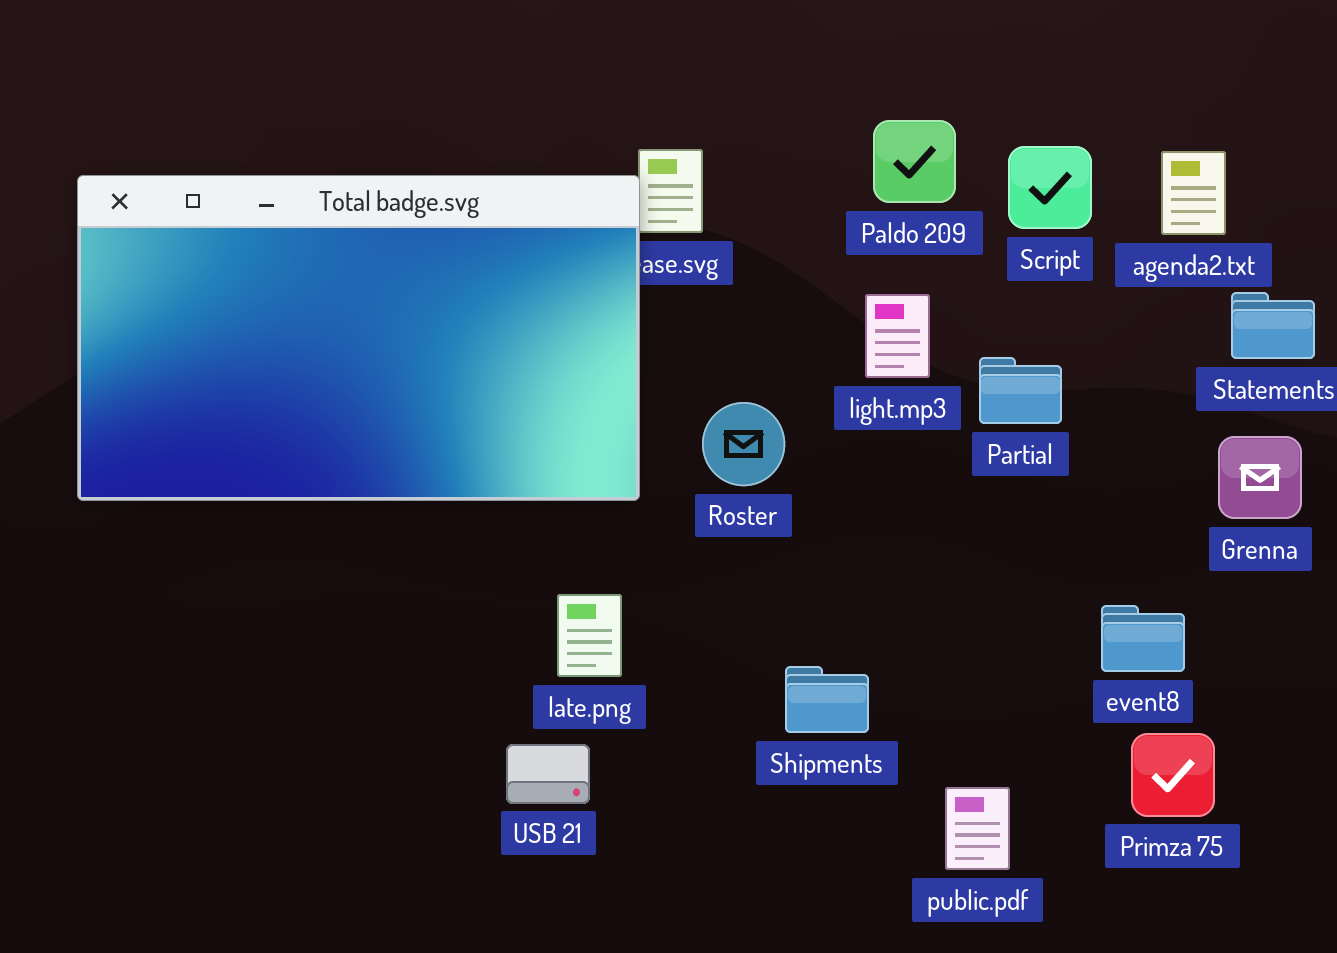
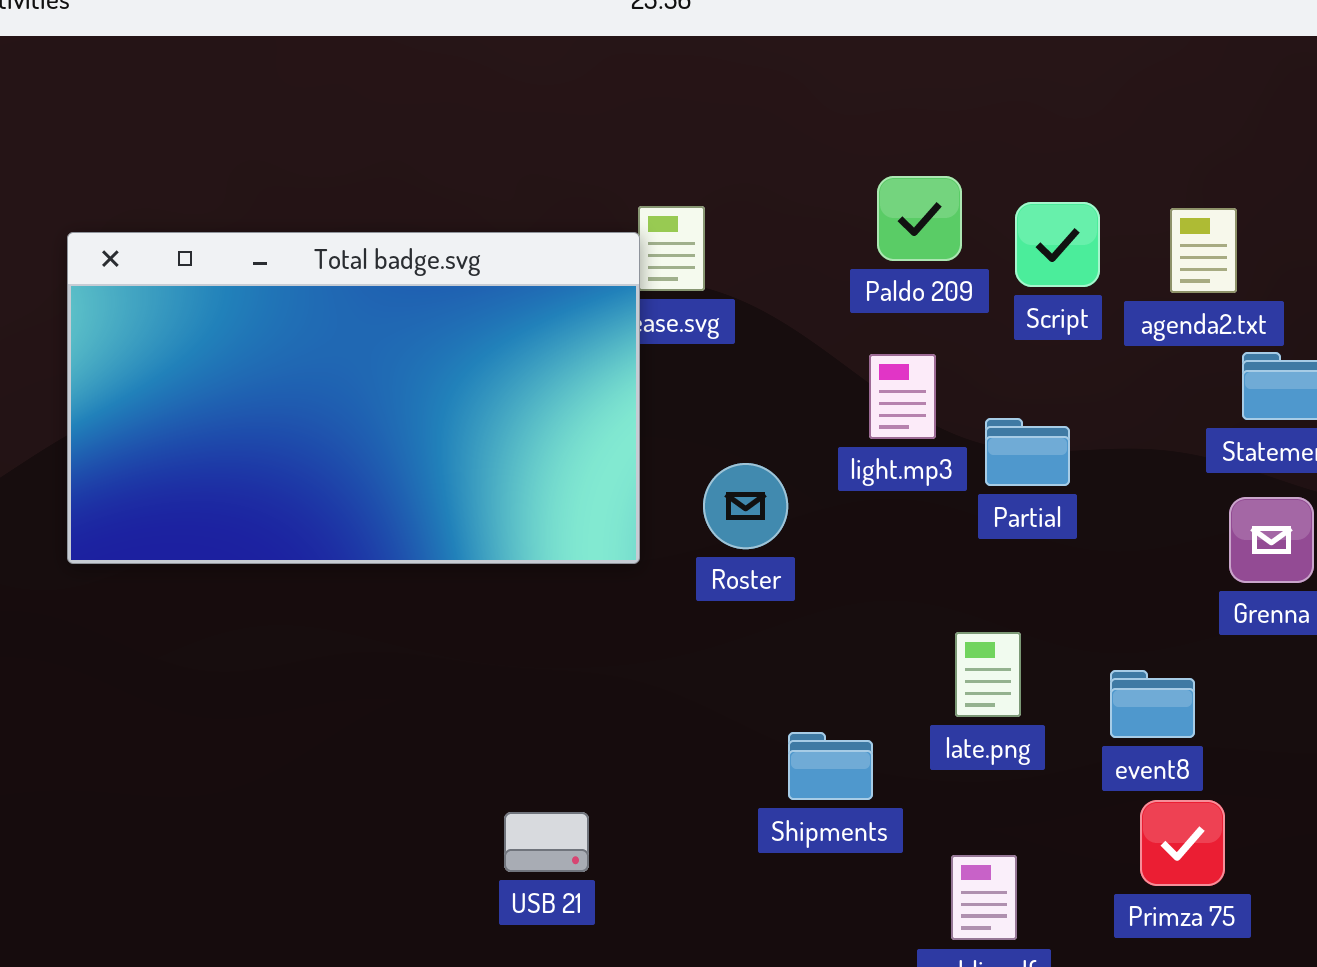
late.png: [557,594,622,677] -> [955,632,1021,717], moved

